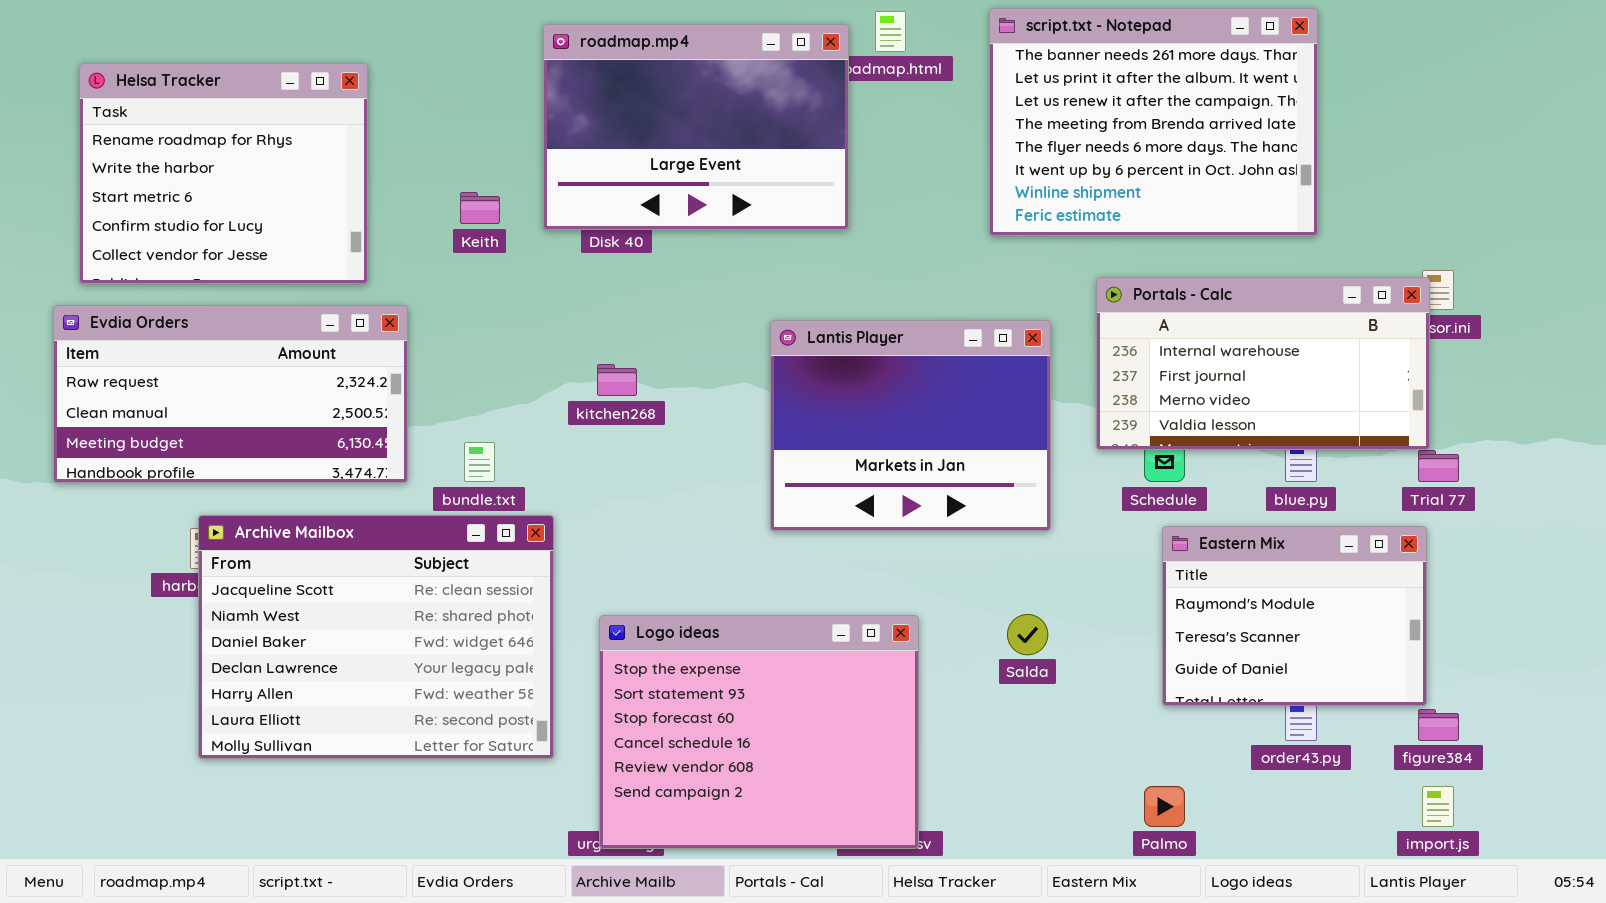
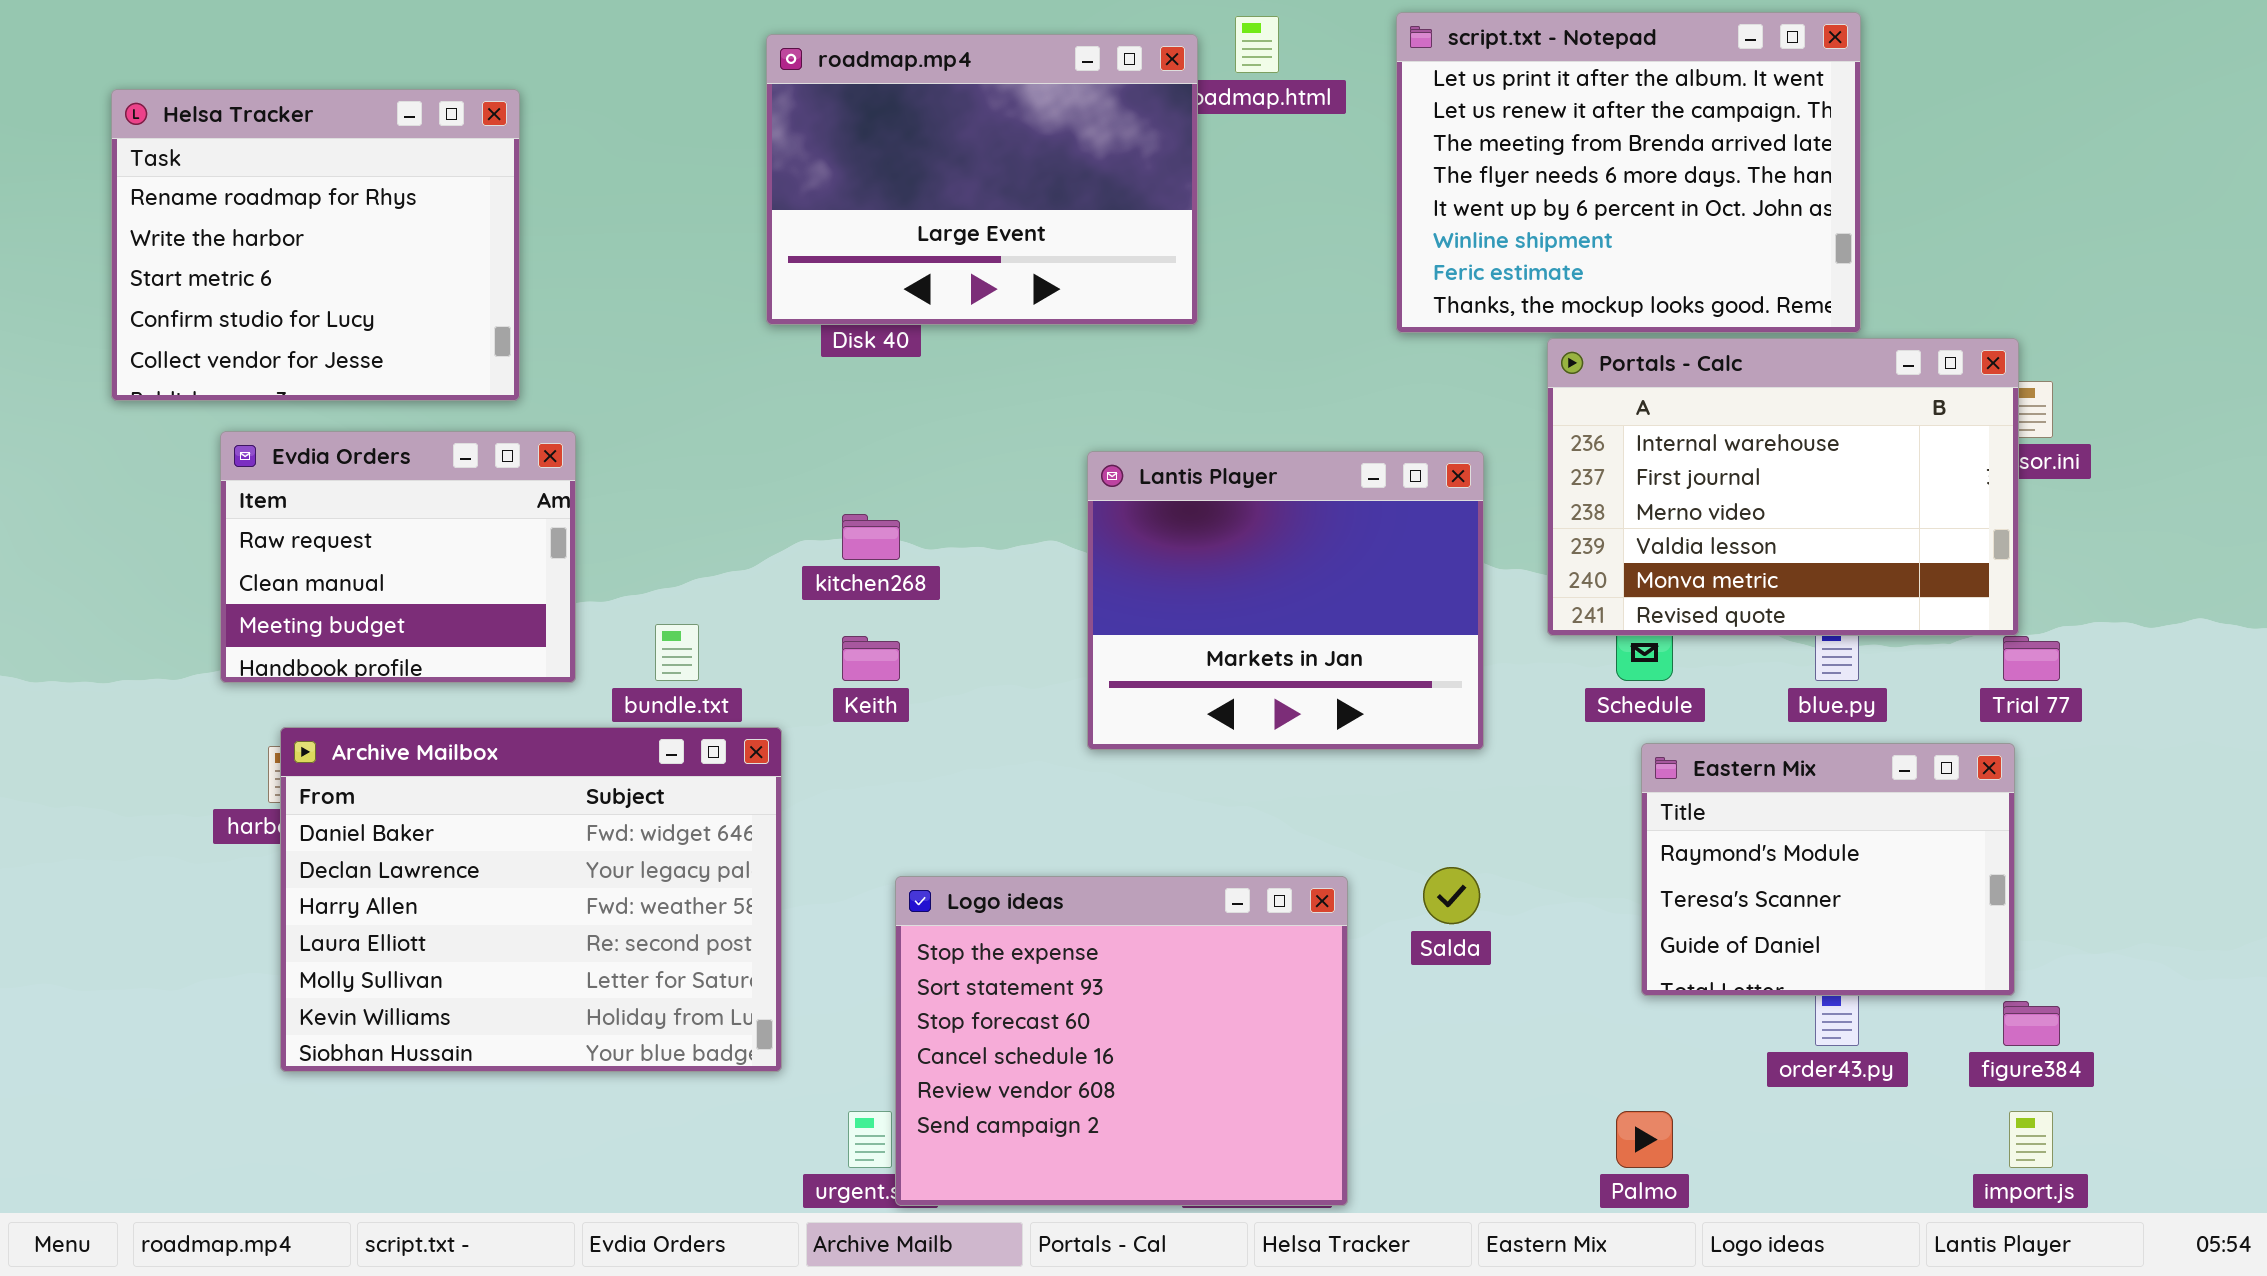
script.txt - Notepad: [989,8,1318,236] -> [1396,12,1861,333], scrolled down 1 row
Keith: [460,192,500,224] -> [842,636,900,681], moved
Portals - Calc: [1096,277,1430,450] -> [1547,338,2019,636], resized
Evdia Orders: [53,305,408,483] -> [220,431,576,683], resized
Archive Mailbox: [198,515,554,759] -> [280,727,782,1072], scrolled down 2 rows
Logo ideas: [599,615,919,849] -> [895,876,1348,1206], moved

